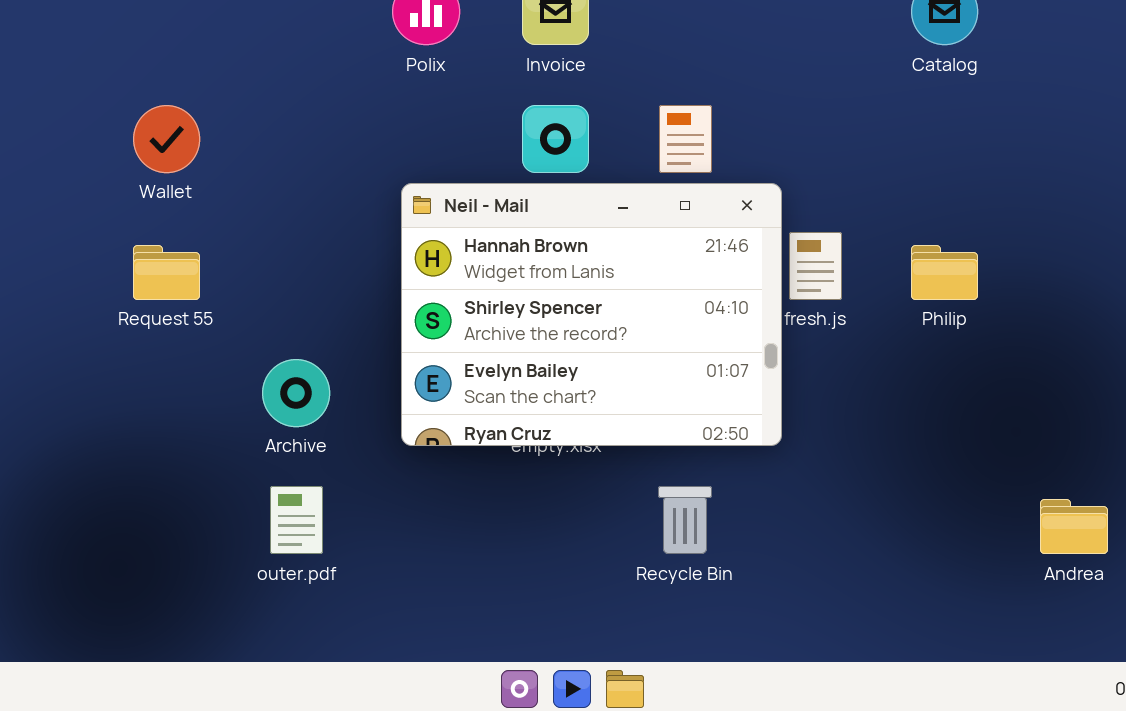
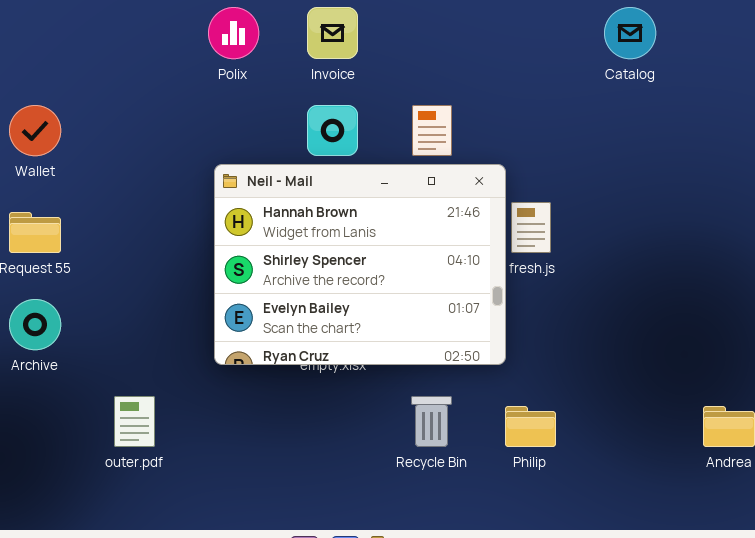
Philip: [911,245,978,300] -> [505,406,556,447], moved
Archive: [262,359,330,427] -> [9,299,61,350], moved

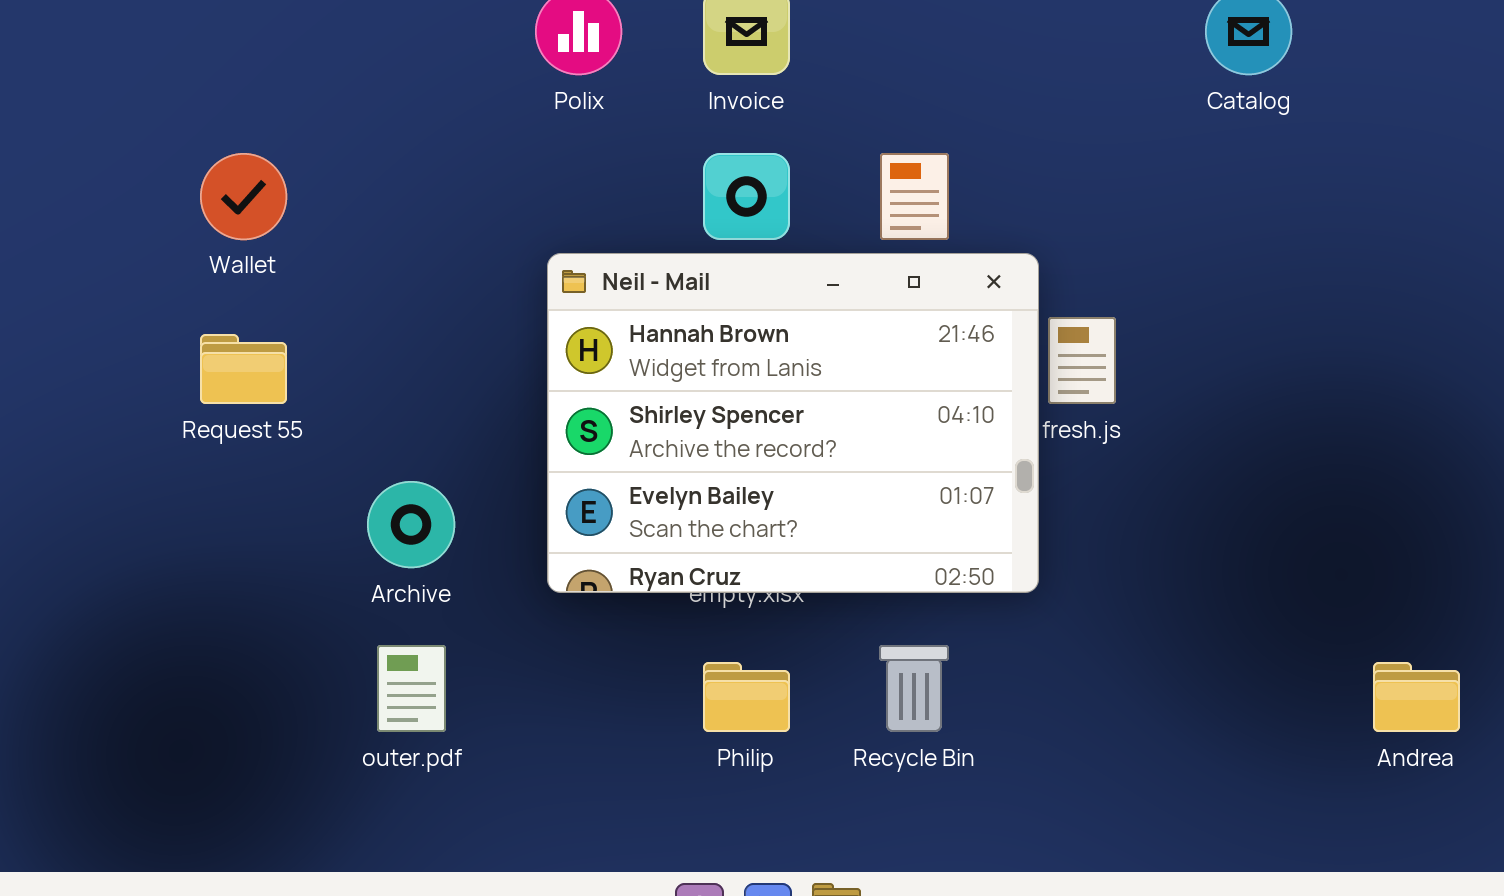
Archive: [9,299,61,350] -> [367,481,455,568], moved
Philip: [505,406,556,447] -> [703,662,790,732], moved

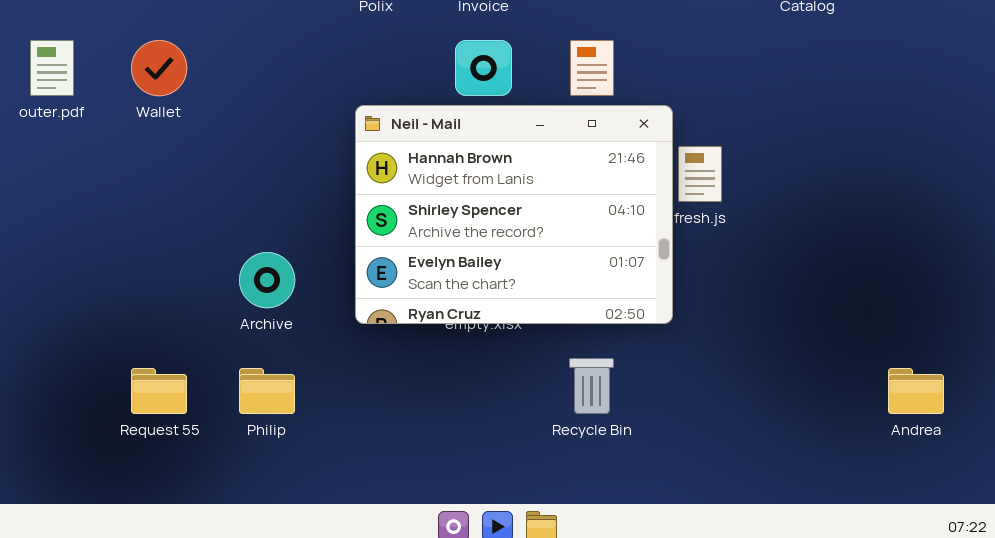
Request 55: [200,334,287,404] -> [131,368,187,414], moved
outer.pdf: [377,645,446,732] -> [30,40,74,96], moved
Philip: [703,662,790,732] -> [239,368,295,414], moved

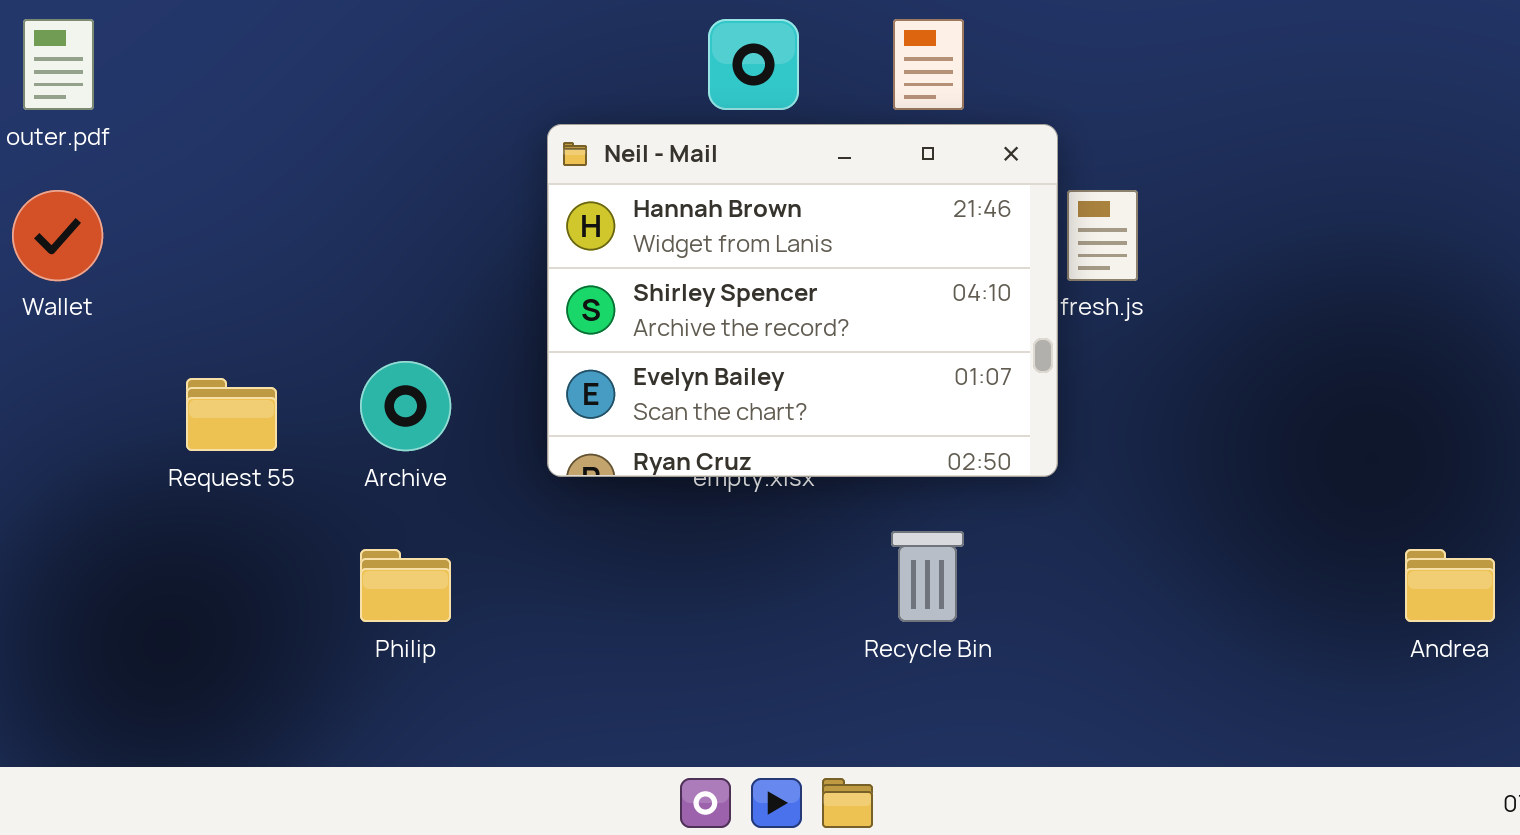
Wallet: [131,40,187,96] -> [12,190,103,281], moved
Request 55: [131,368,187,414] -> [186,378,277,451], moved

